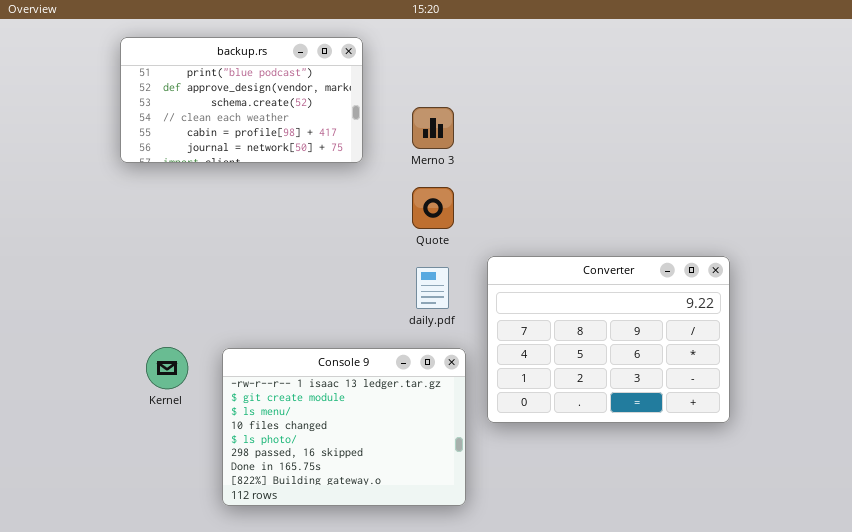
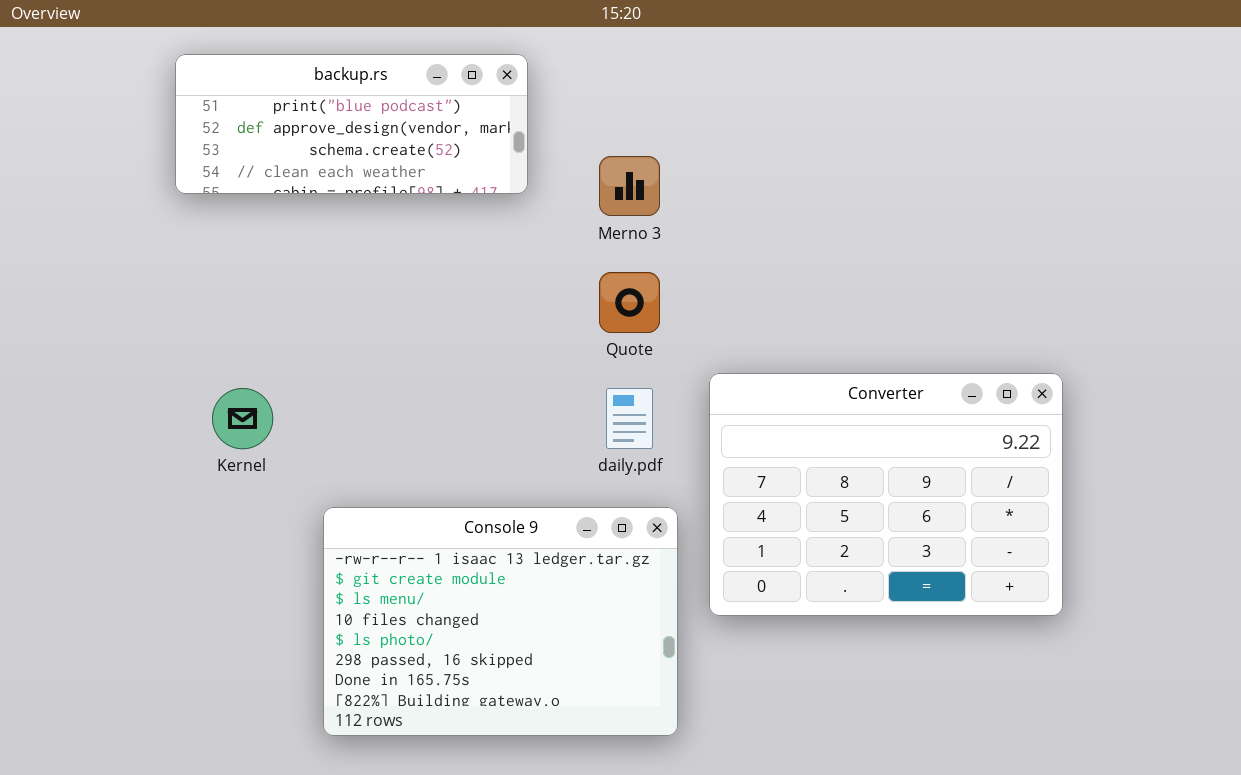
backup.rs: [120,37,363,163] -> [175,54,528,194], resized
Kernel: [146,347,188,389] -> [212,388,273,449], moved

